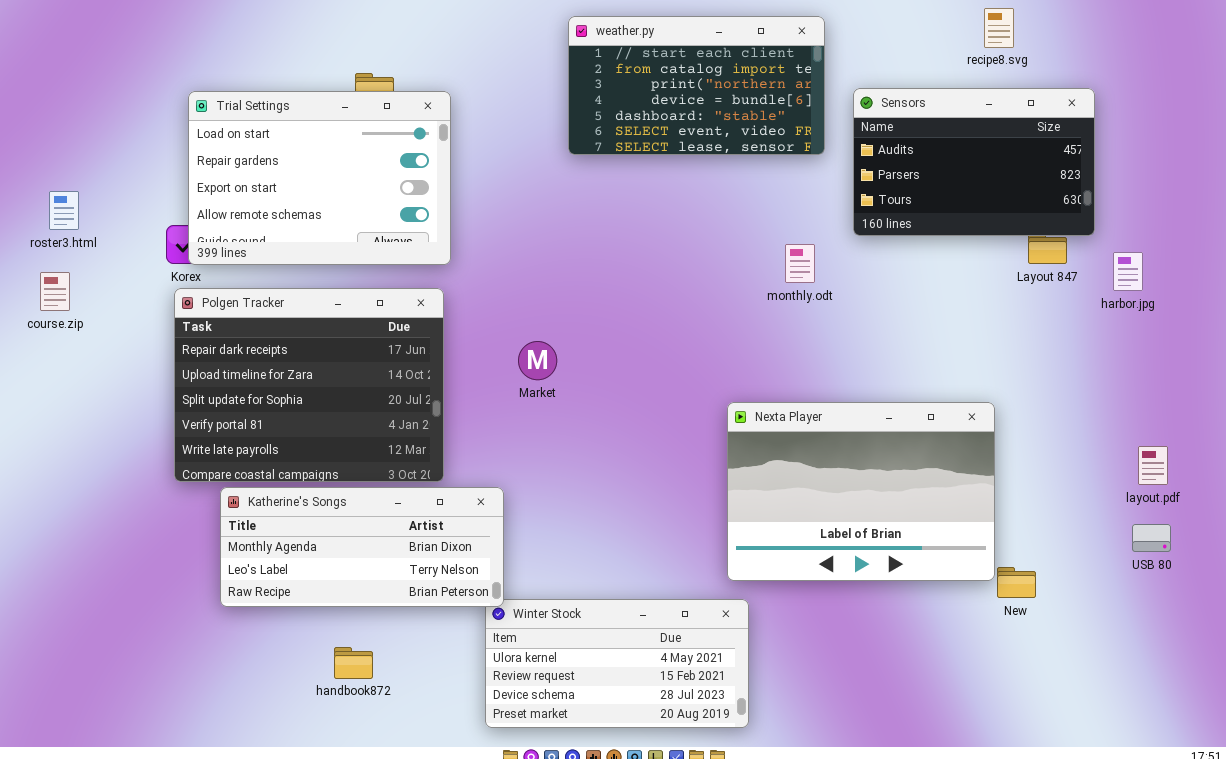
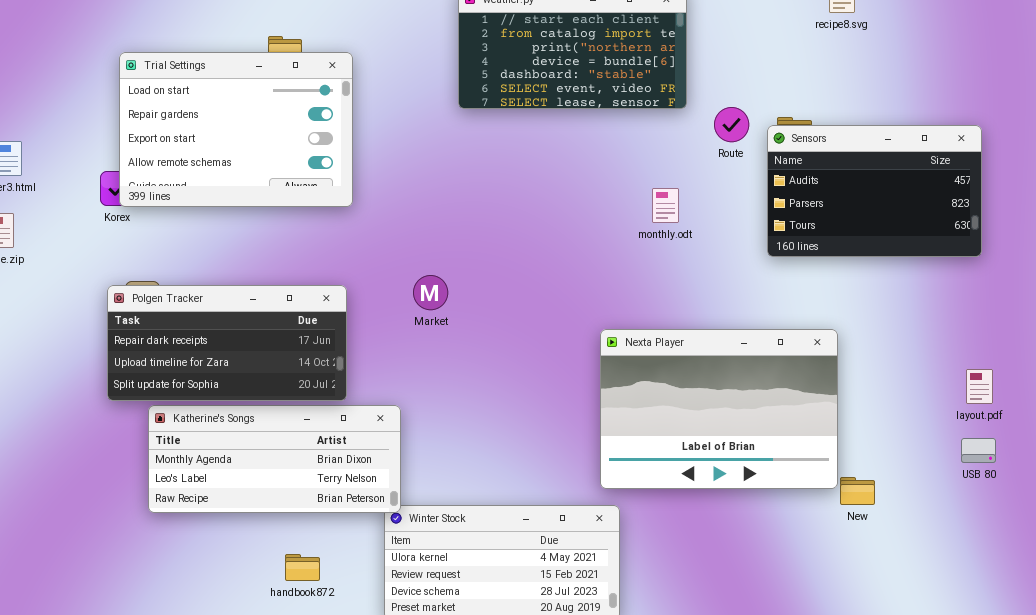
Sensors: [853,88,1095,236] -> [767,125,982,257], moved
Polgen Tracker: [174,288,444,482] -> [107,285,347,401], resized
handbook872: [334,647,373,679] -> [285,554,320,581], moved

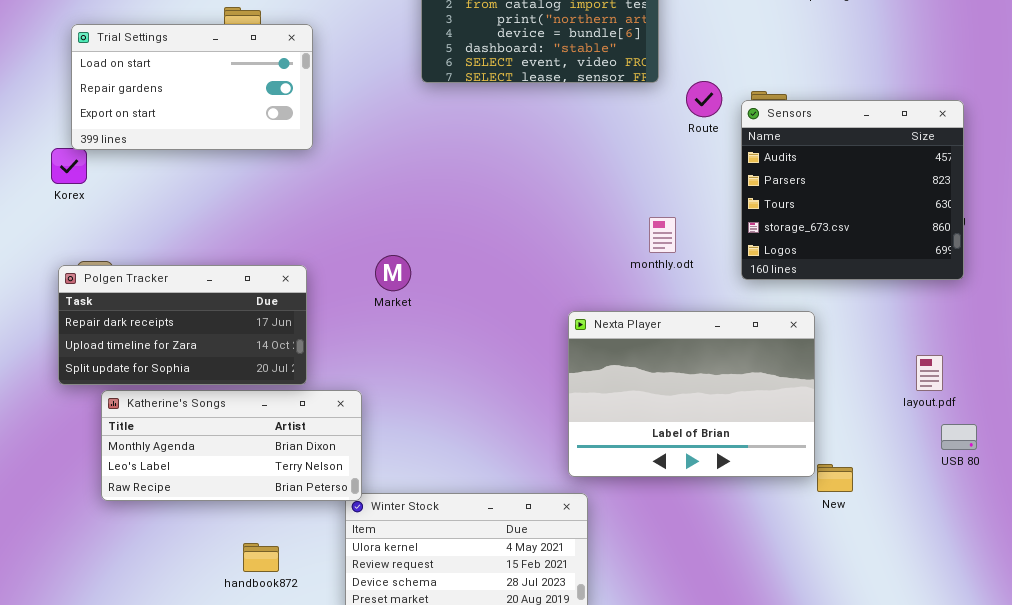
Trial Settings: [119,52,353,207] -> [71,24,313,150], resized
Sensors: [767,125,982,257] -> [741,100,964,280], resized
monthly.odt: [652,188,679,223] -> [649,217,676,253], moved
layout.pdf: [966,369,993,404] -> [916,355,943,391], moved

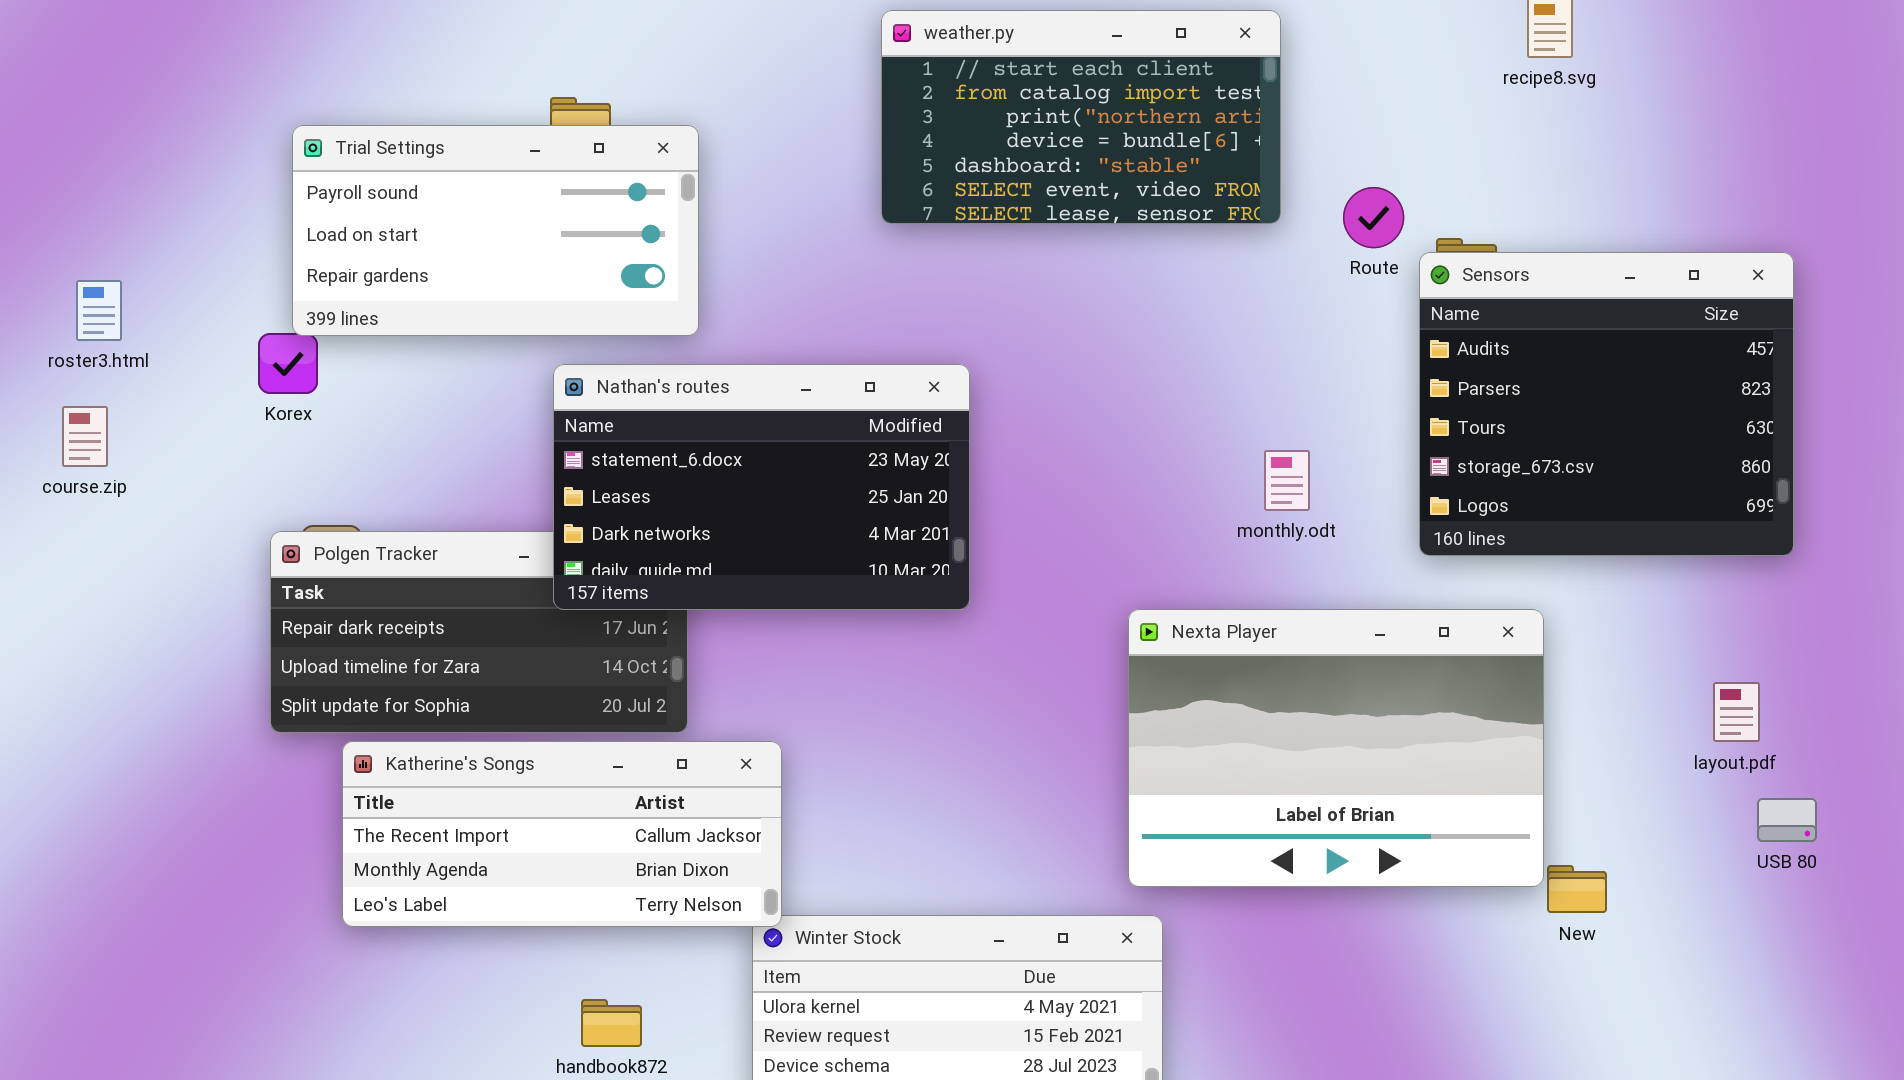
Trial Settings: [71,24,313,150] -> [292,125,699,336], scrolled up 1 row
Route: [686,81,722,117] -> [1343,187,1404,248], moved
Nathan's routes: none -> [553,364,970,610], opened
Katherine's Songs: [101,390,362,501] -> [342,741,782,927], scrolled up 1 row

